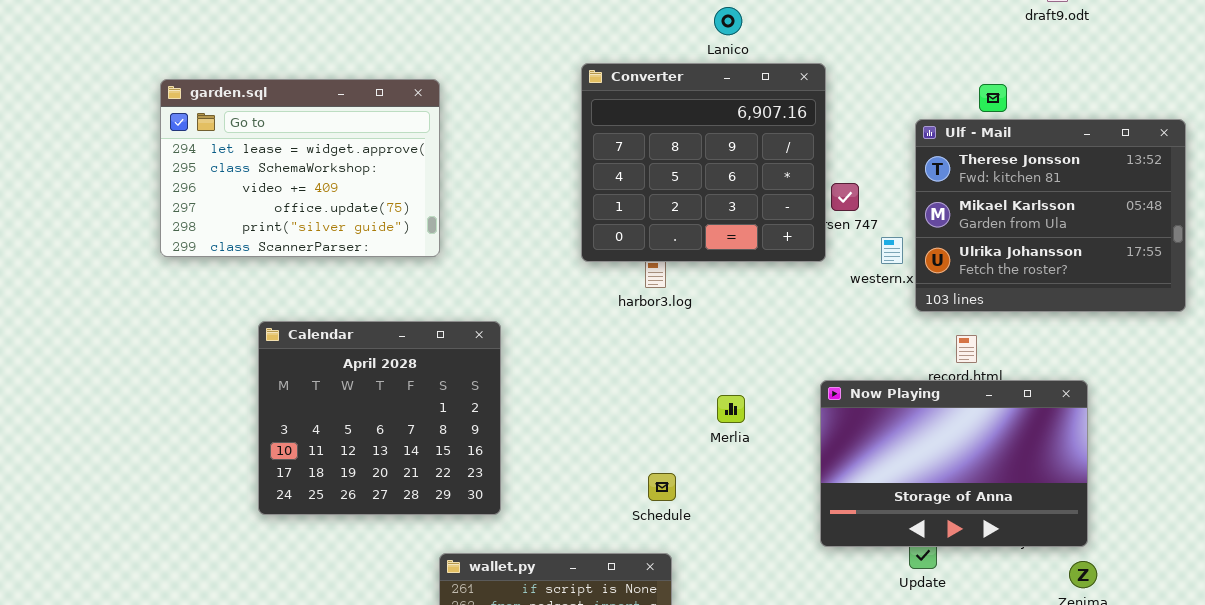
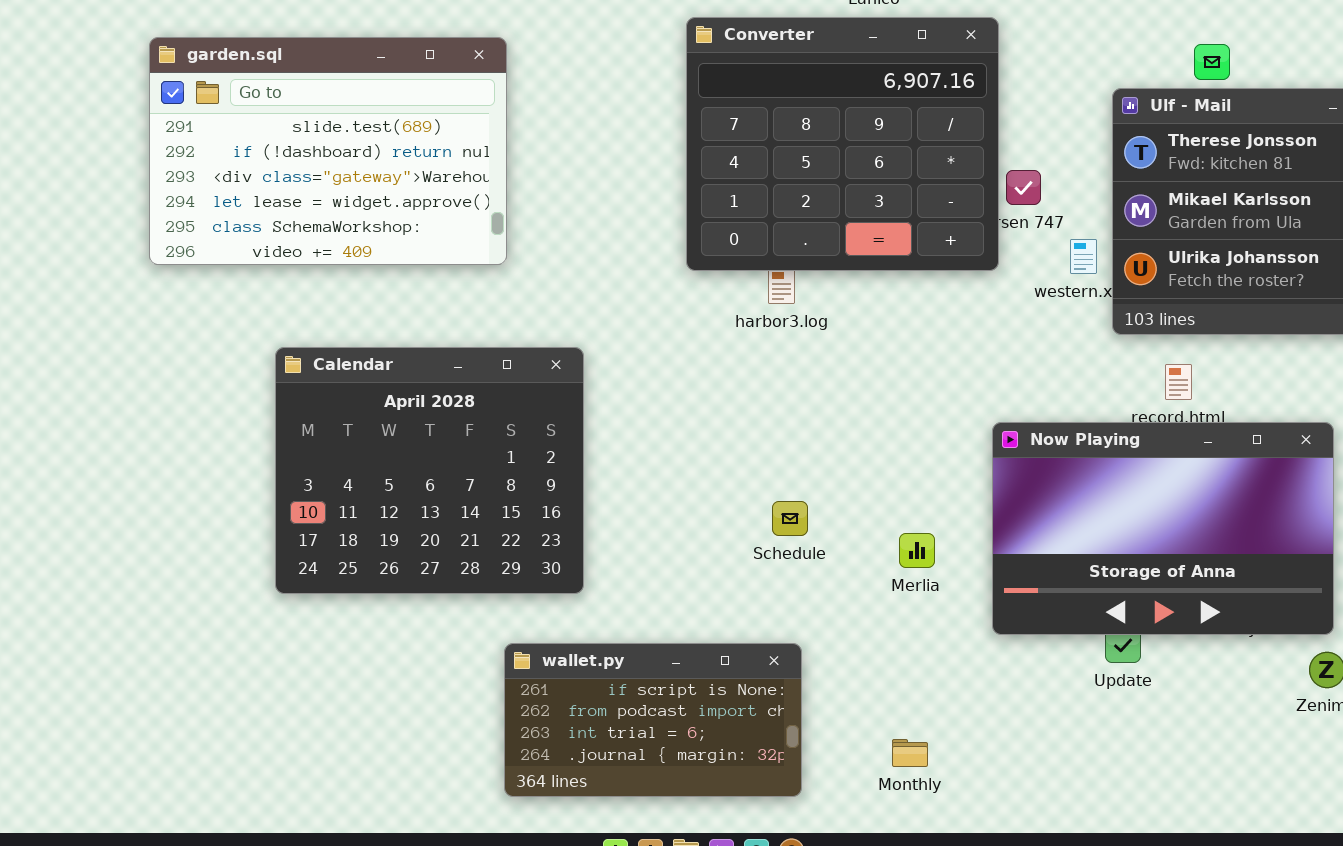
garden.sql: [160,79,440,257] -> [149,37,507,265], scrolled up 3 rows
Merlia: [717,395,745,423] -> [899,533,935,568], moved
Schedule: [648,473,676,501] -> [772,501,808,536], moved

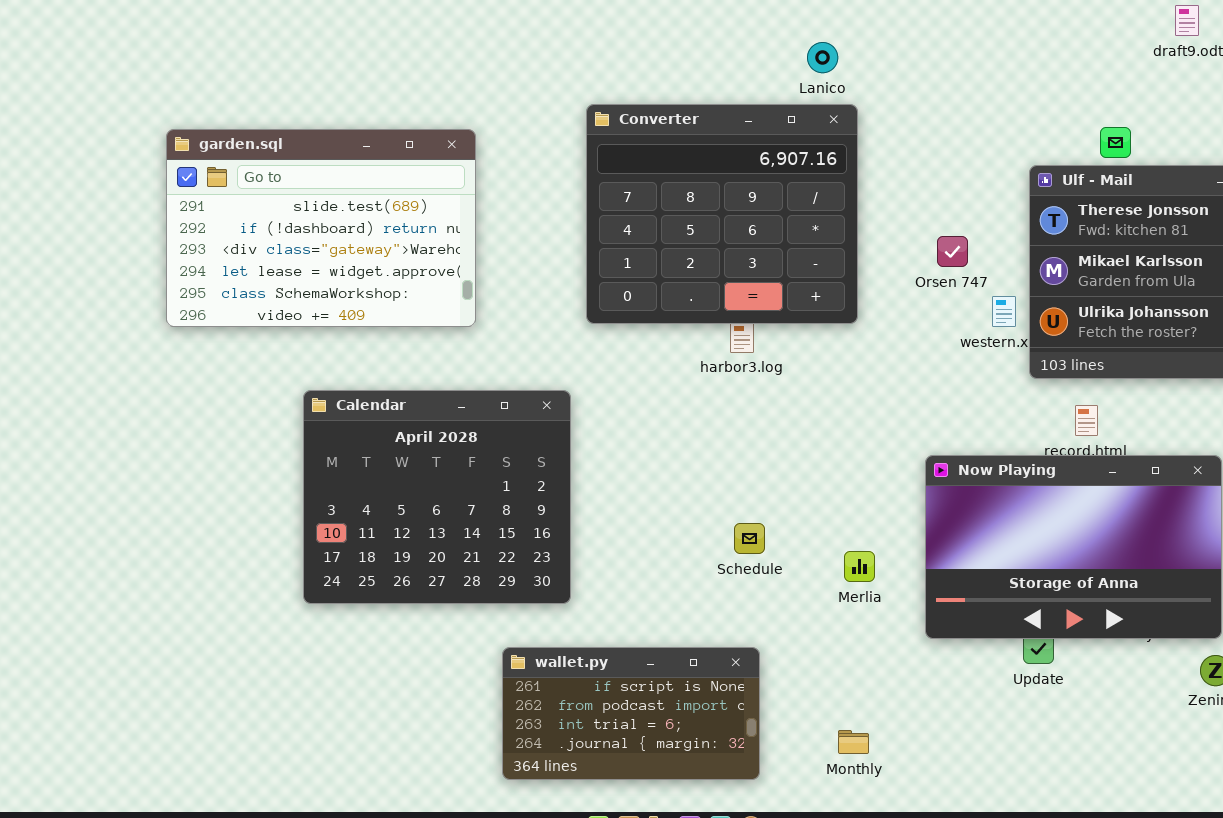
Converter: [686,17,999,271] -> [586,104,858,324], moved
garden.sql: [149,37,507,265] -> [166,129,476,327], moved

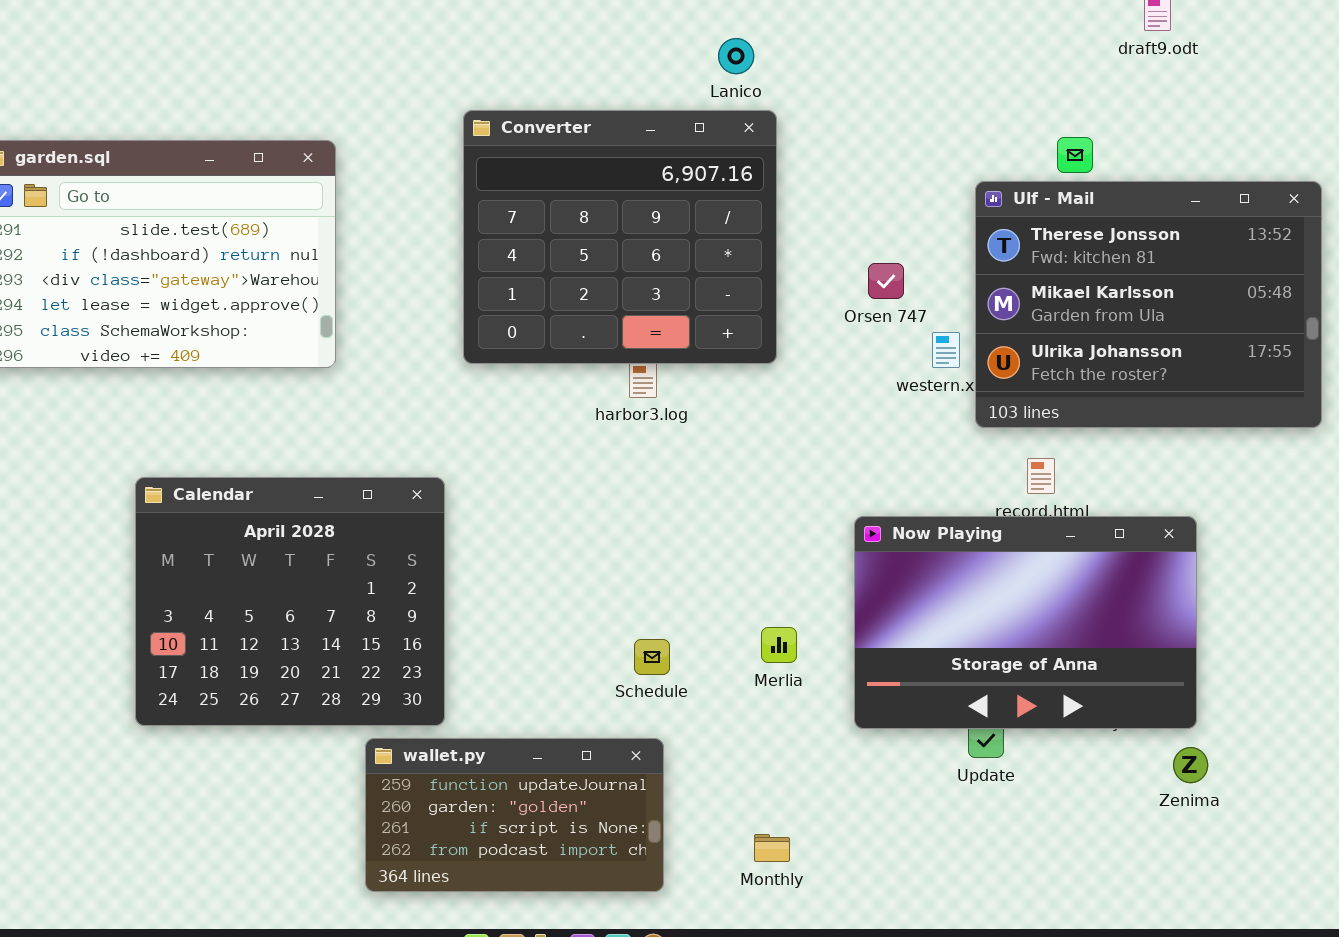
Calendar: [303,390,571,604] -> [135,477,445,726], moved
Schedule: [734,523,765,554] -> [634,639,670,675], moved
wallet.py: [502,647,760,780] -> [365,738,664,892], scrolled up 2 rows

